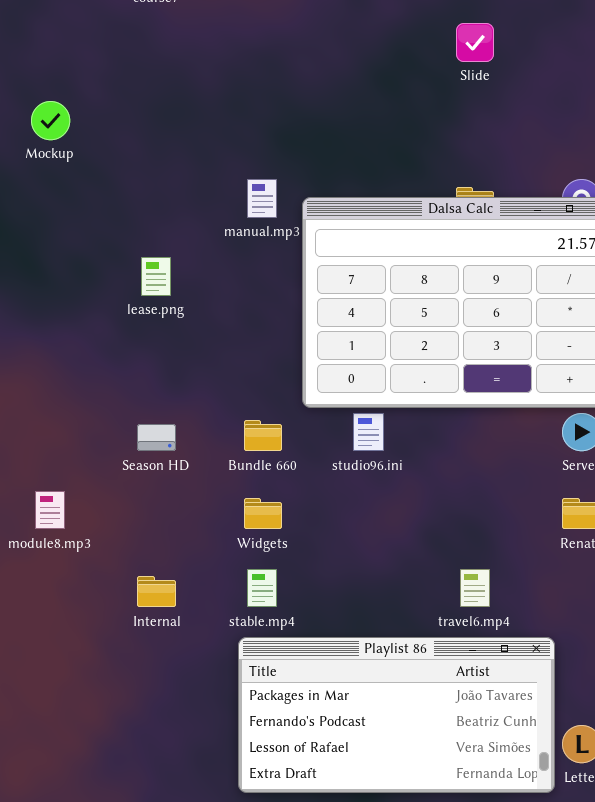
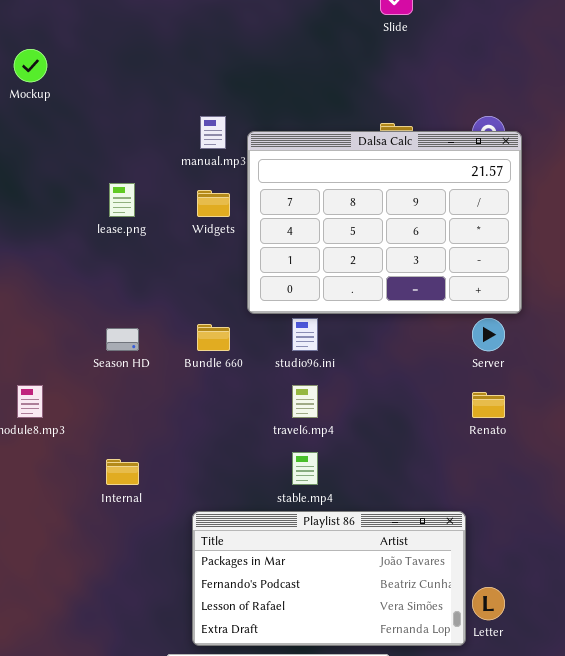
Widgets: [244,498,282,529] -> [197,190,230,217], moved
stable.mp4: [247,569,277,607] -> [292,452,318,485], moved
travel6.mp4: [460,569,490,607] -> [292,385,318,418], moved

